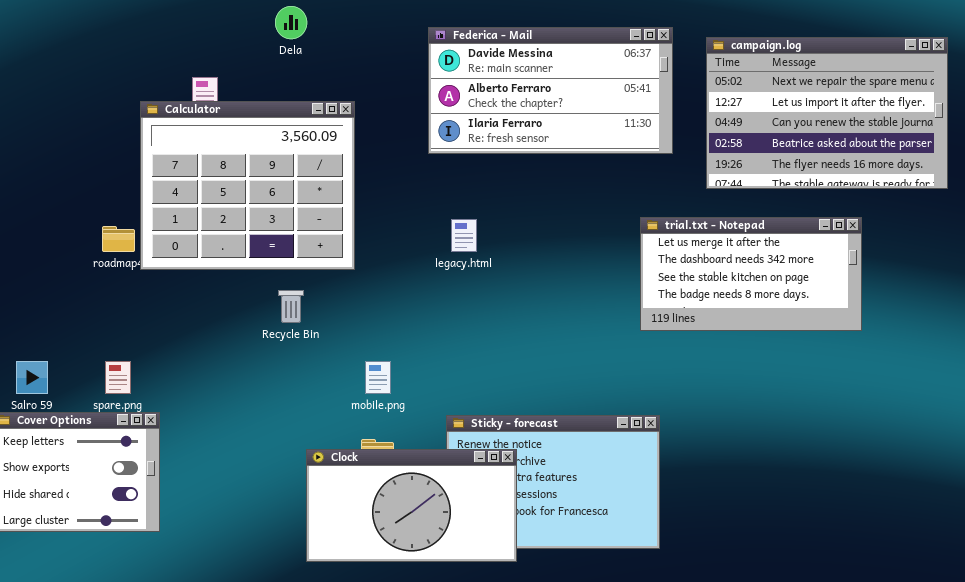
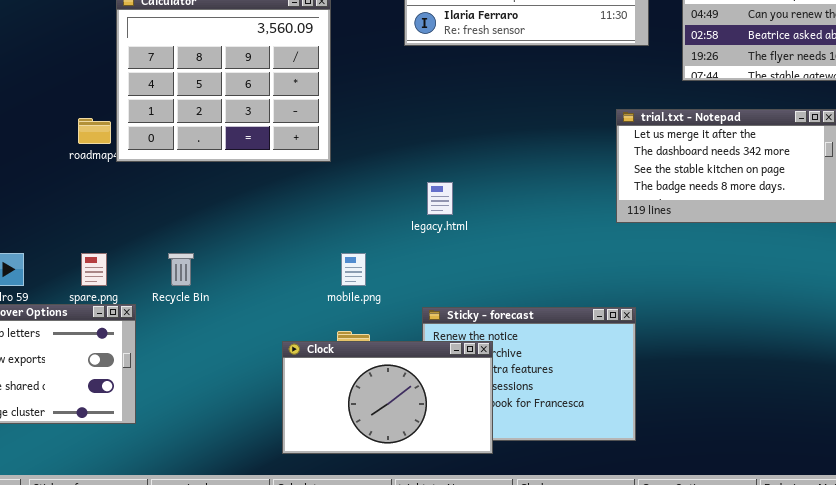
legacy.html: [451,219,477,252] -> [427,182,453,215], moved
Recycle Bin: [278,290,304,323] -> [168,253,194,286], moved

